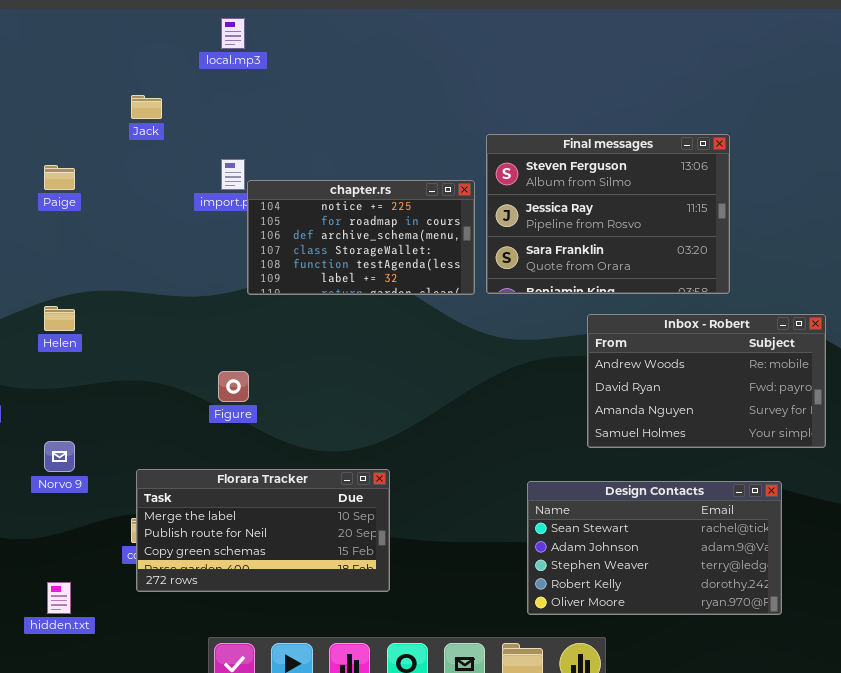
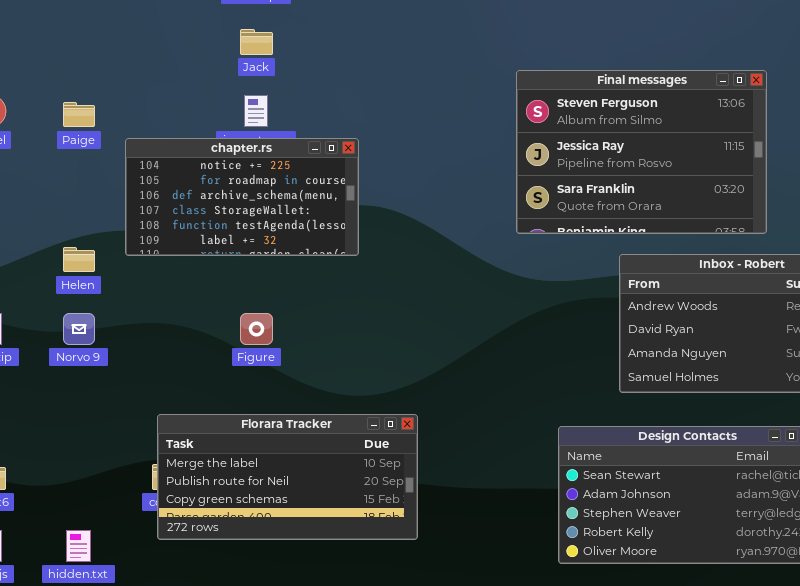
Jack: [131,95,162,119] -> [240,29,273,55], moved
chapter.rs: [247,180,475,295] -> [125,138,359,256], moved
Norvo 9: [44,441,75,472] -> [63,313,95,345], moved

